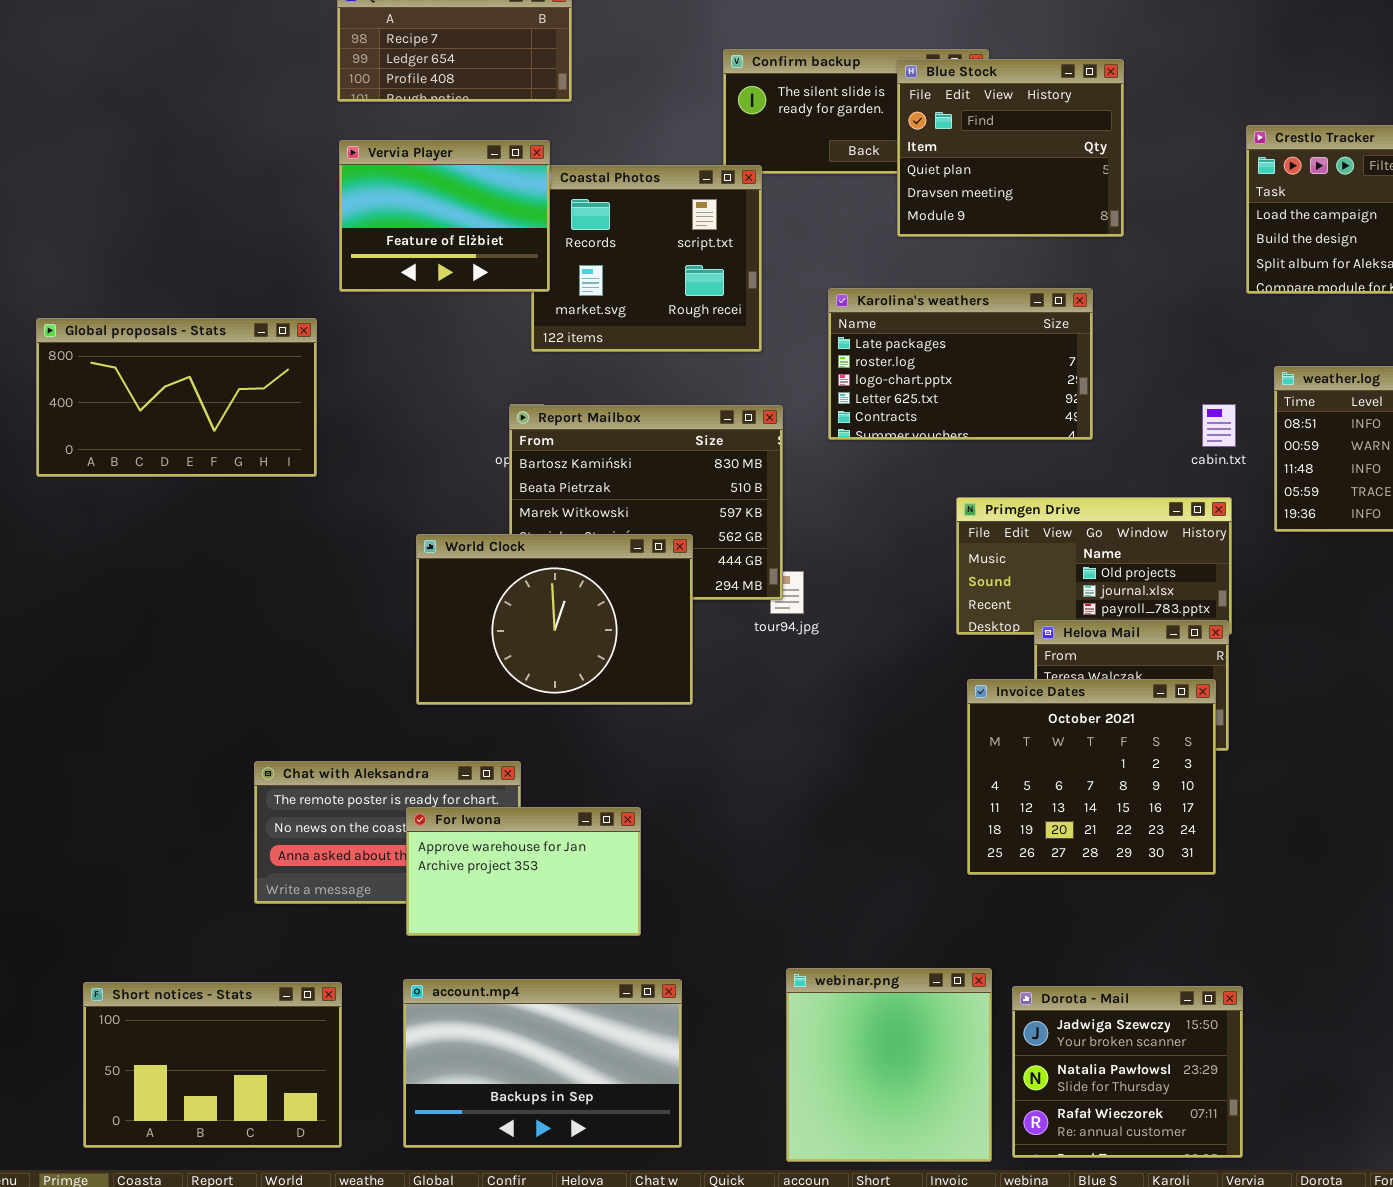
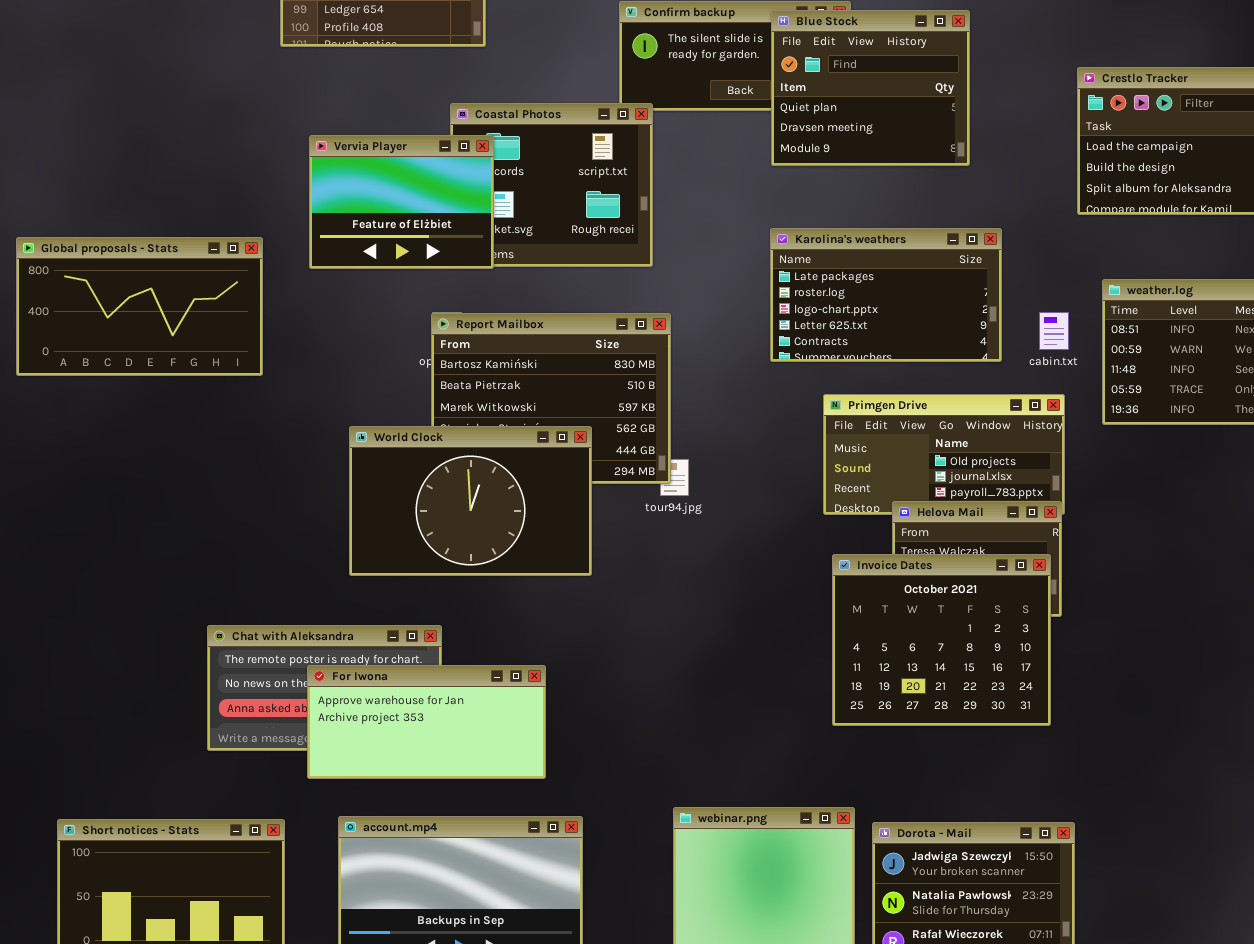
Vervia Player: [339,140,550,292] -> [309,135,494,269], moved
Karolina's weathers: [828,288,1093,440] -> [770,228,1002,362], moved
For Iwona: [406,807,641,936] -> [307,665,546,779], resized

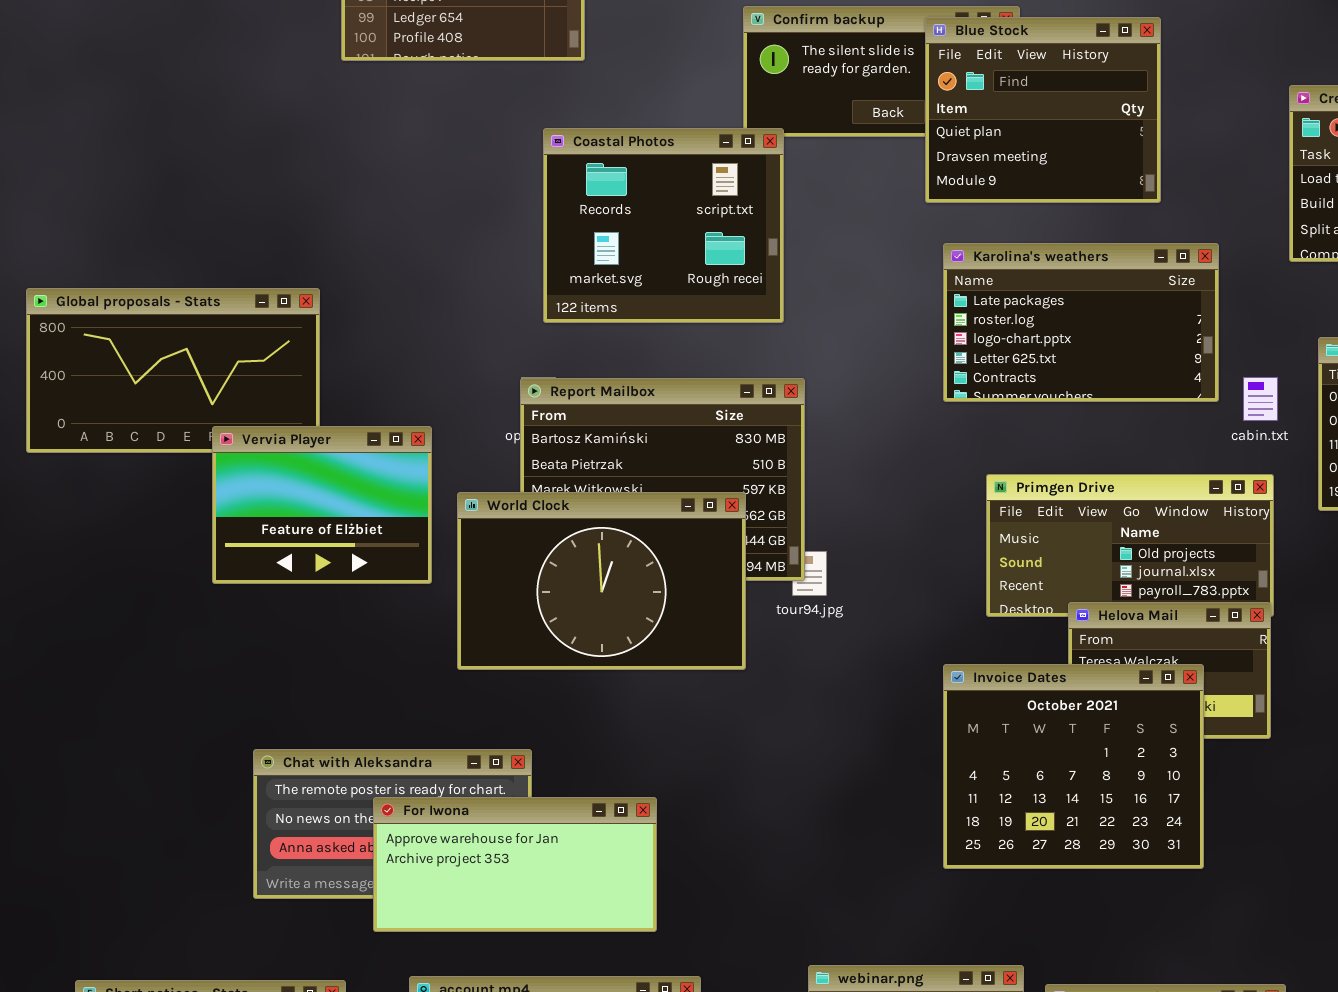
Vervia Player: [309,135,494,269] -> [212,426,432,584], moved
Karolina's weathers: [770,228,1002,362] -> [943,243,1219,402], moved
World Clock: [349,426,592,576] -> [457,492,746,670], moved
Invoice Dates: [832,554,1051,726] -> [943,664,1204,869], moved

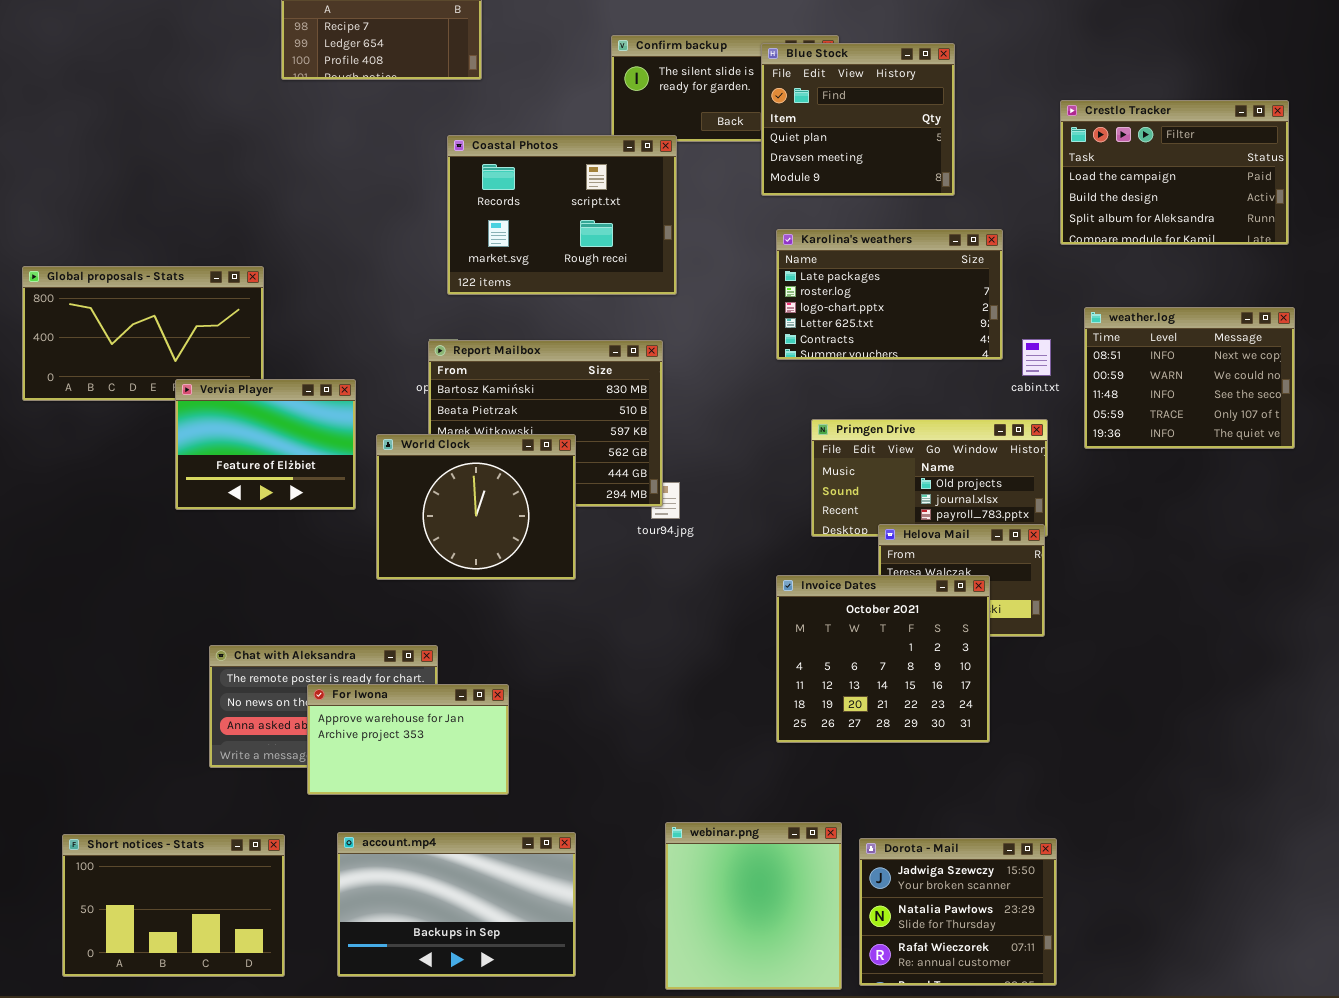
Coastal Photos: [543,128,784,323] -> [447,135,677,295], resized
World Clock: [457,492,746,670] -> [376,434,576,580], resized
For Iwona: [373,797,657,932] -> [307,684,509,795], resized

